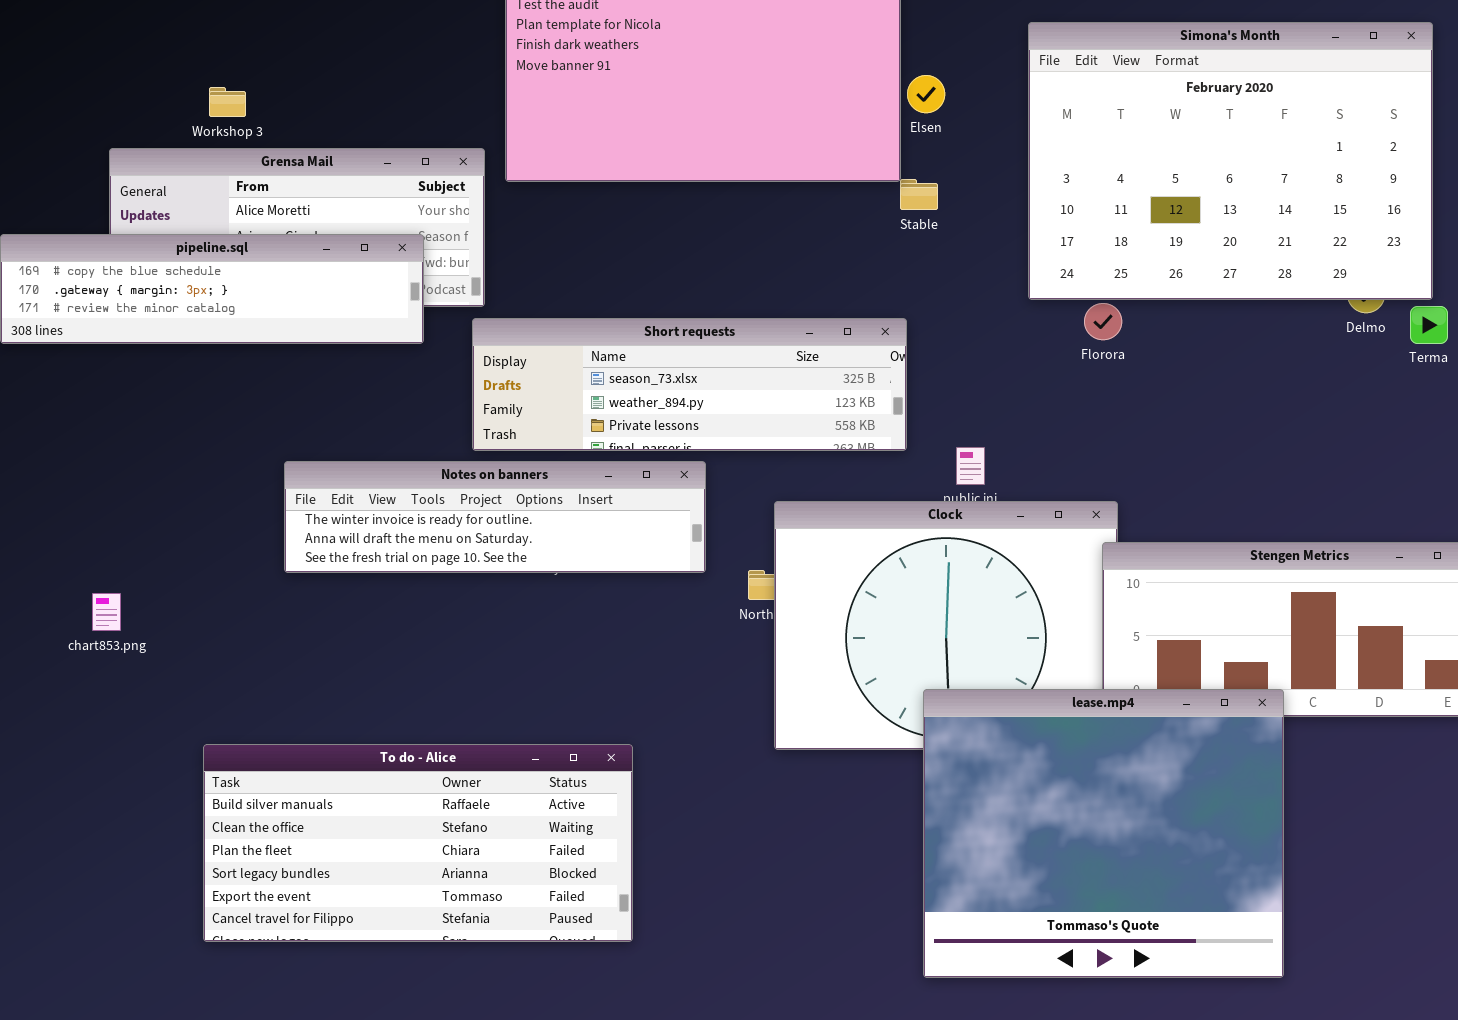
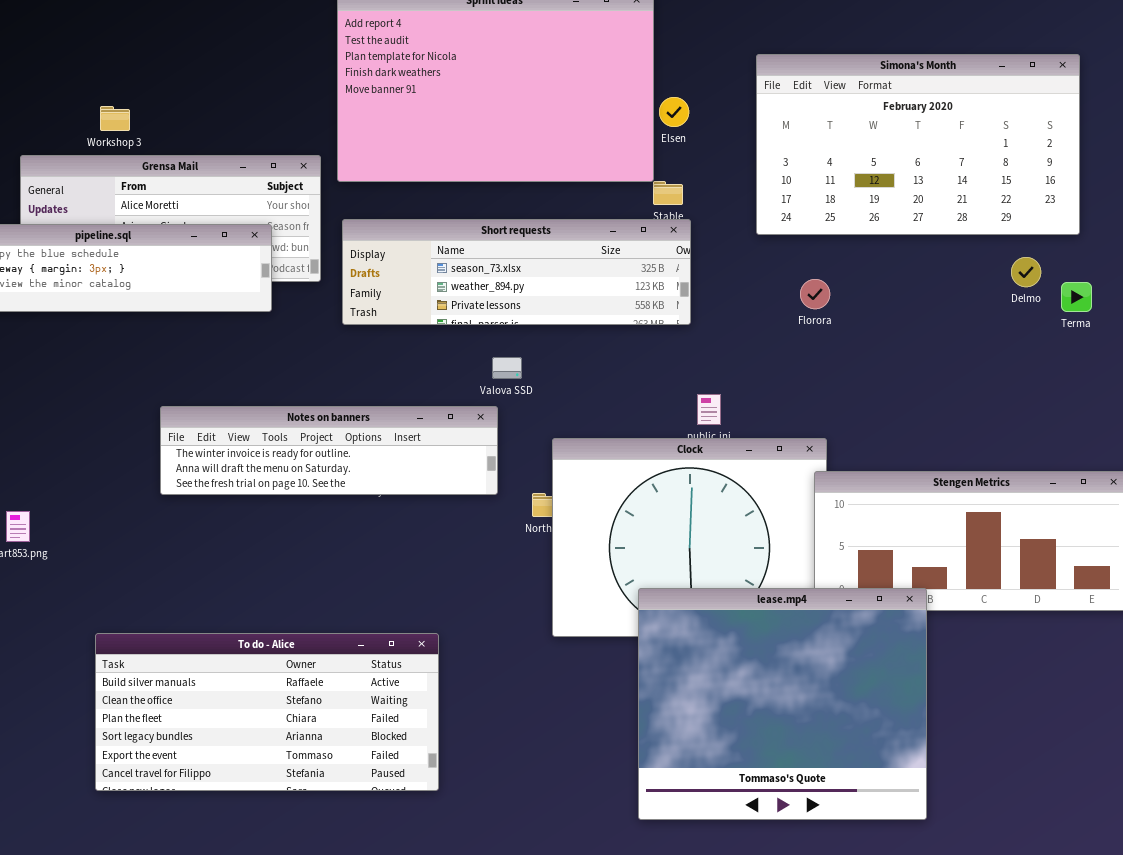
Simona's Month: [1028,22,1433,300] -> [756,54,1080,235], resized
Short requests: [472,318,907,451] -> [342,219,691,325], moved
lease.mp4: [923,689,1284,978] -> [638,588,927,820], moved

